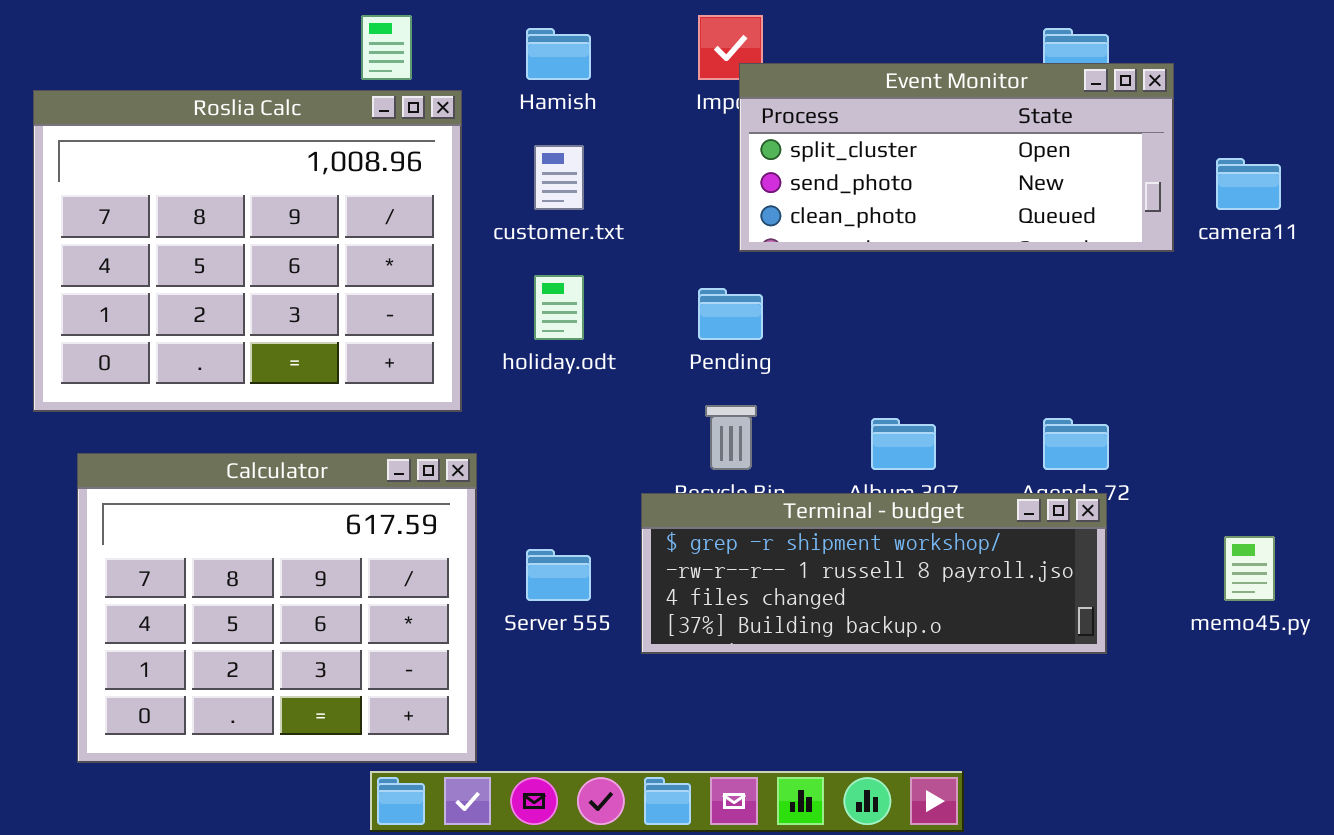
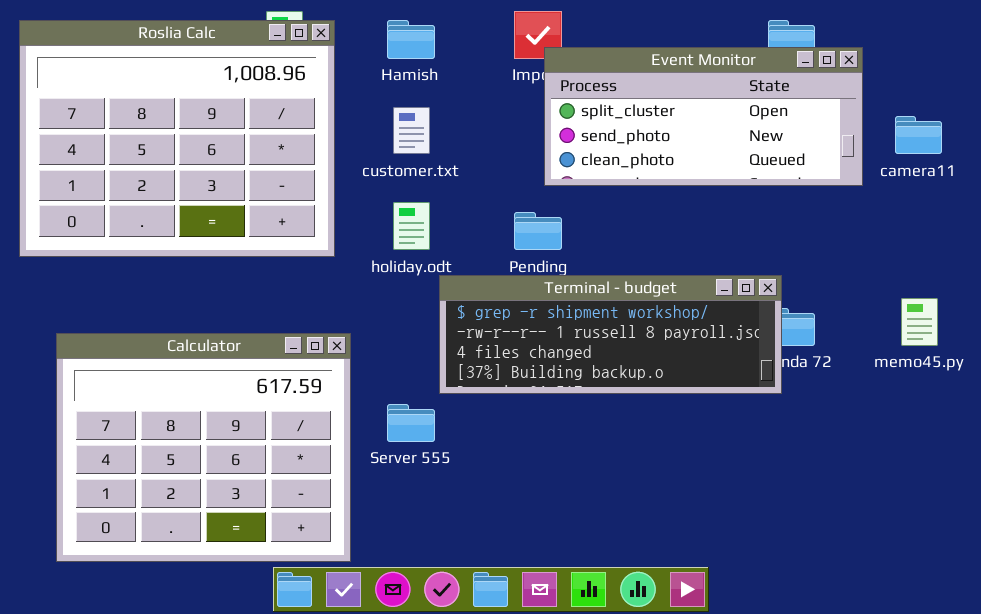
Roslia Calc: [33,90,462,412] -> [19,20,335,257], moved
Terminal - budget: [641,493,1107,654] -> [439,275,782,394], moved
memo45.py: [1224,536,1275,601] -> [901,298,938,346], moved

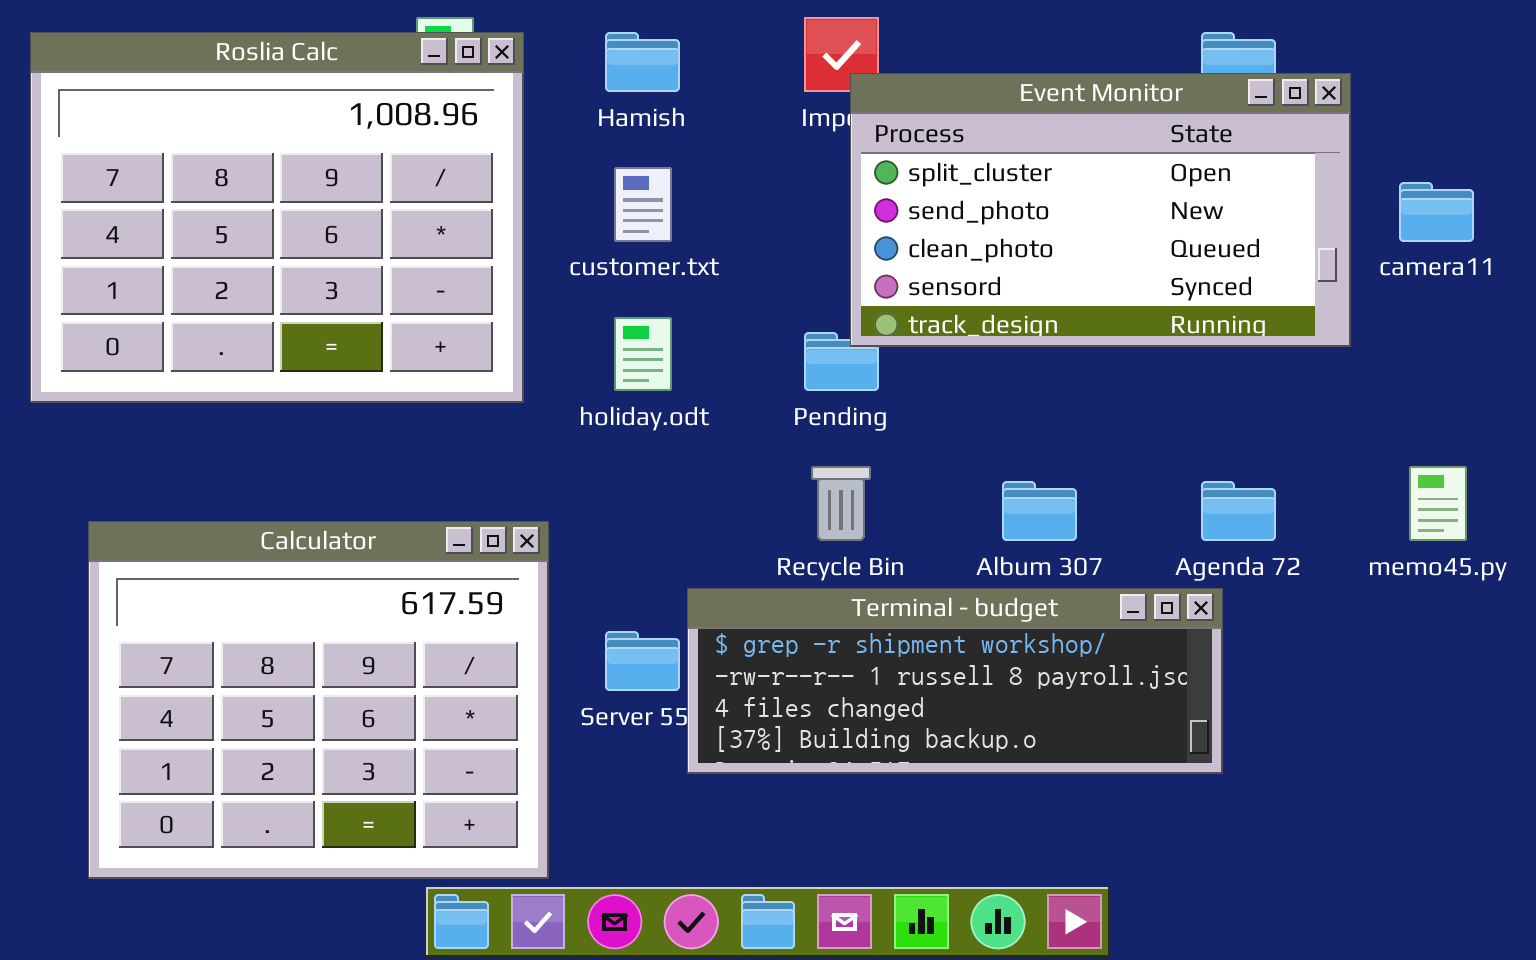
Event Monitor: [544,47,863,186] -> [850,73,1351,347], resized
Terminal - budget: [439,275,782,394] -> [687,588,1223,774], moved

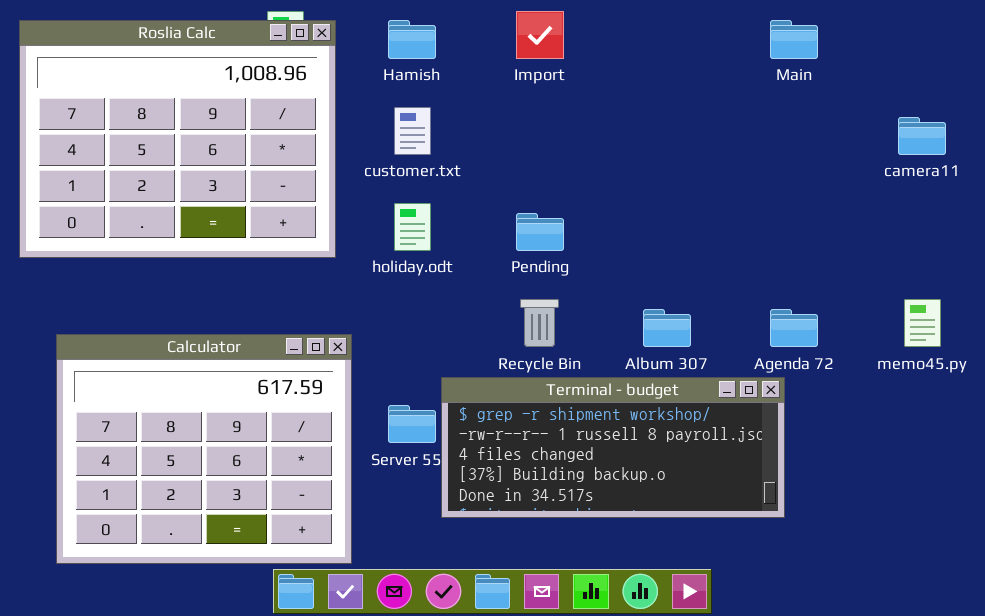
Event Monitor: [850,73,1351,347] -> none, closed
Terminal - budget: [687,588,1223,774] -> [441,377,785,518], resized

